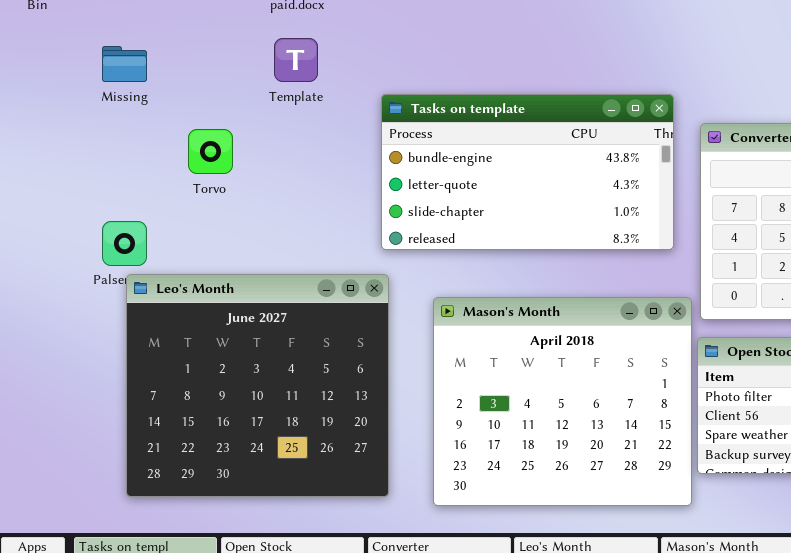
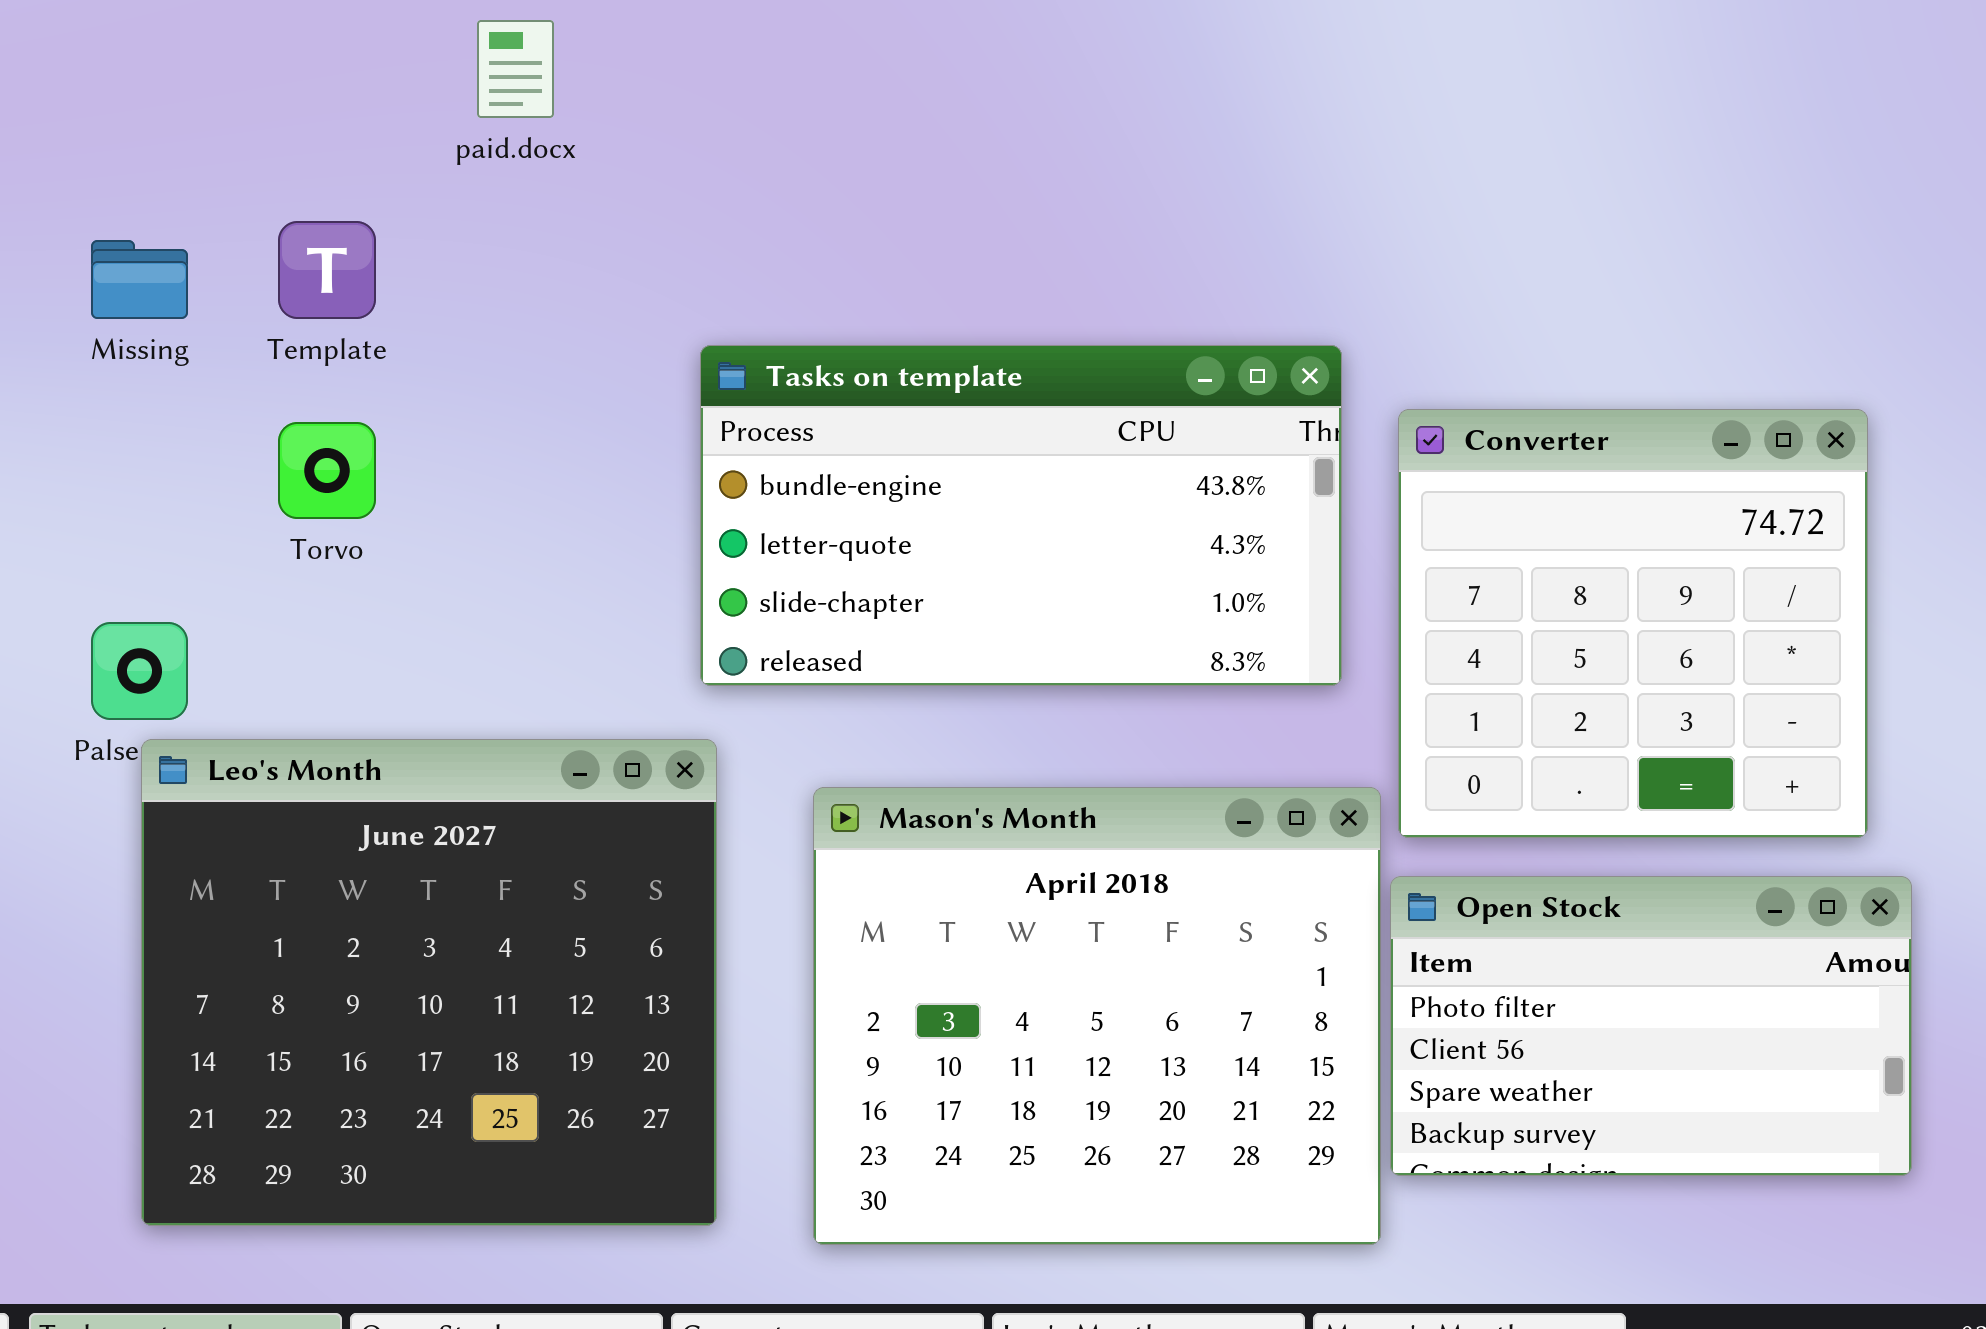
Template: [274,38,318,82] -> [278,221,376,319], moved

